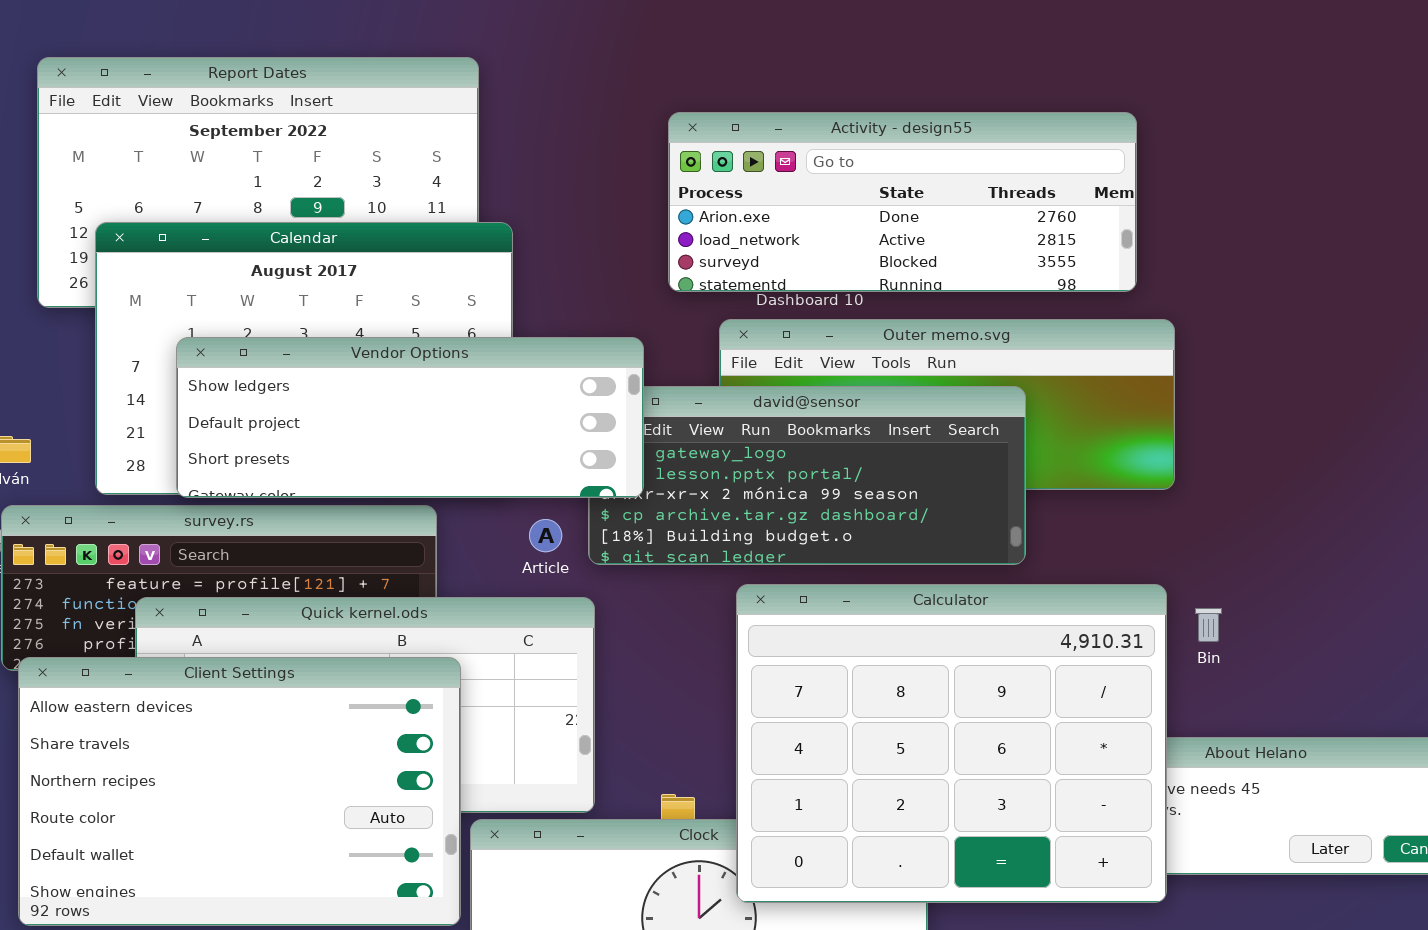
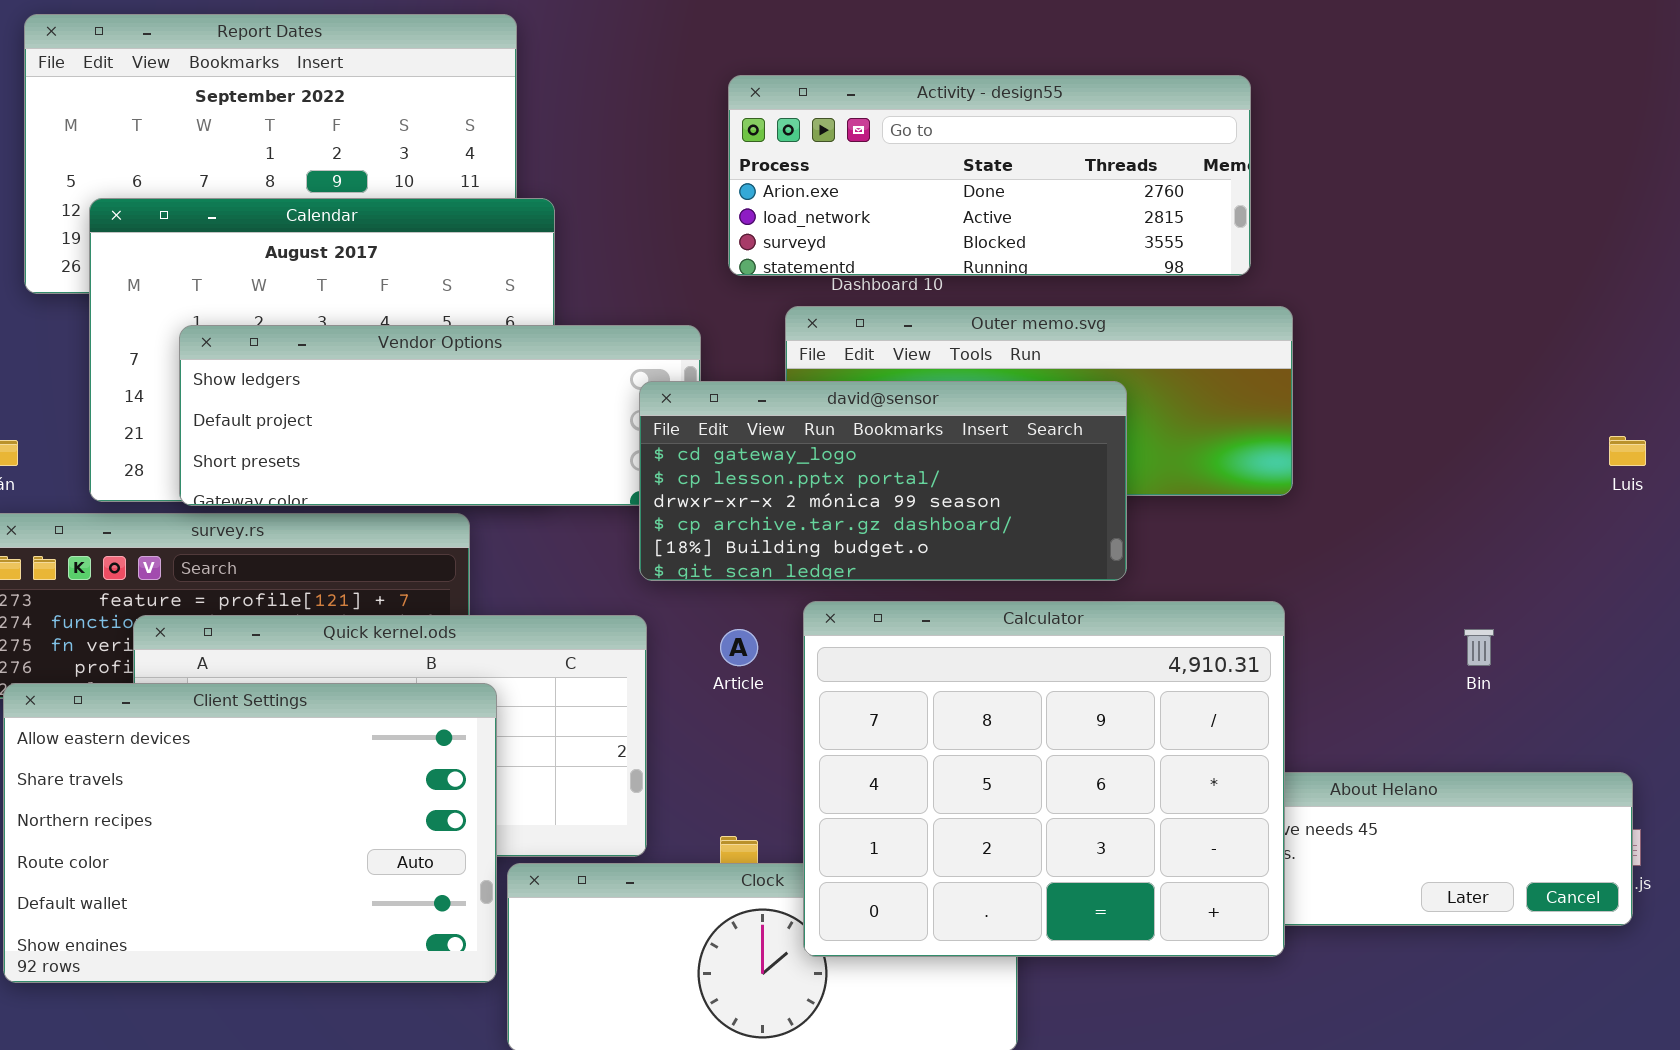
david@sensor: [588,386,1026,565] -> [639,381,1127,581], raised
Article: [529,519,562,552] -> [720,629,758,666], moved
Bin: [1195,608,1222,642] -> [1464,629,1494,666], moved

